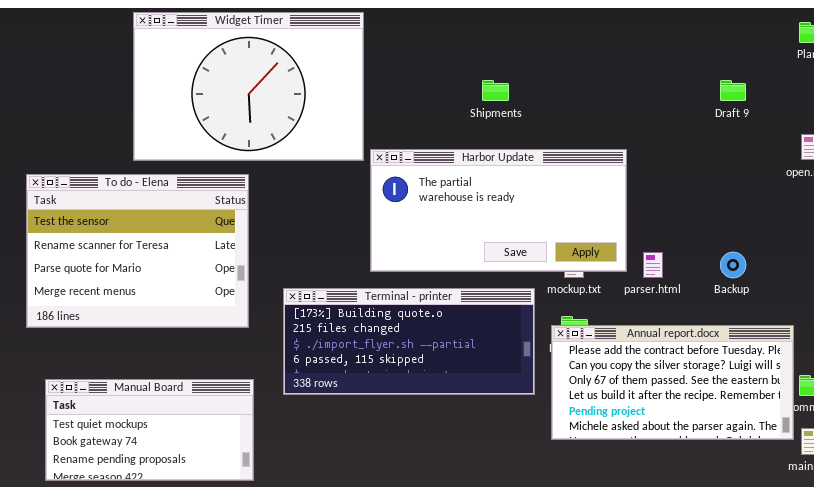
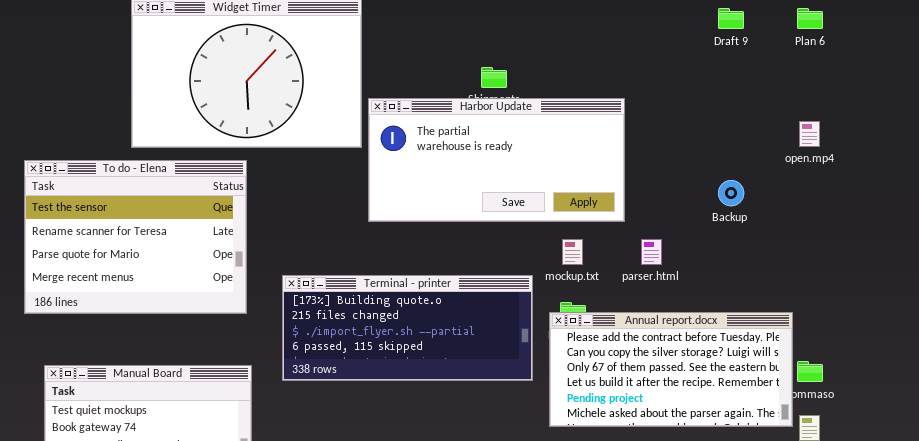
Draft 9: [720,80,746,101] -> [718,8,744,29], moved
Harbor Update: [370,149,627,272] -> [368,98,625,222], moved
Backup: [720,252,746,278] -> [718,180,744,206], moved

